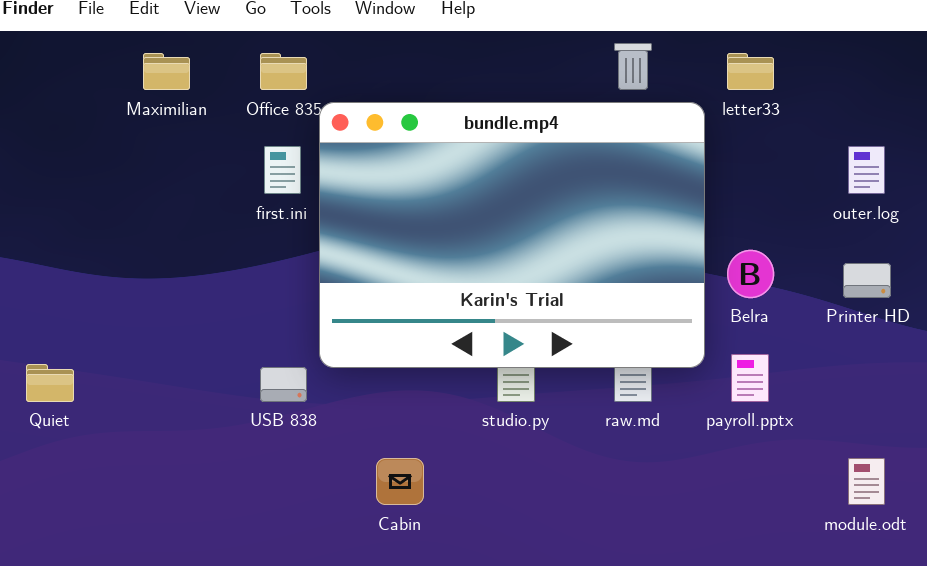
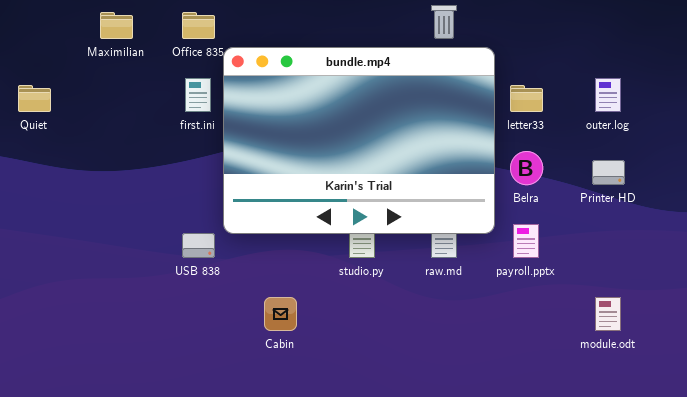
letter33: [727,53,774,90] -> [510,85,543,112], moved
Quiet: [26,364,74,402] -> [18,85,51,112], moved

